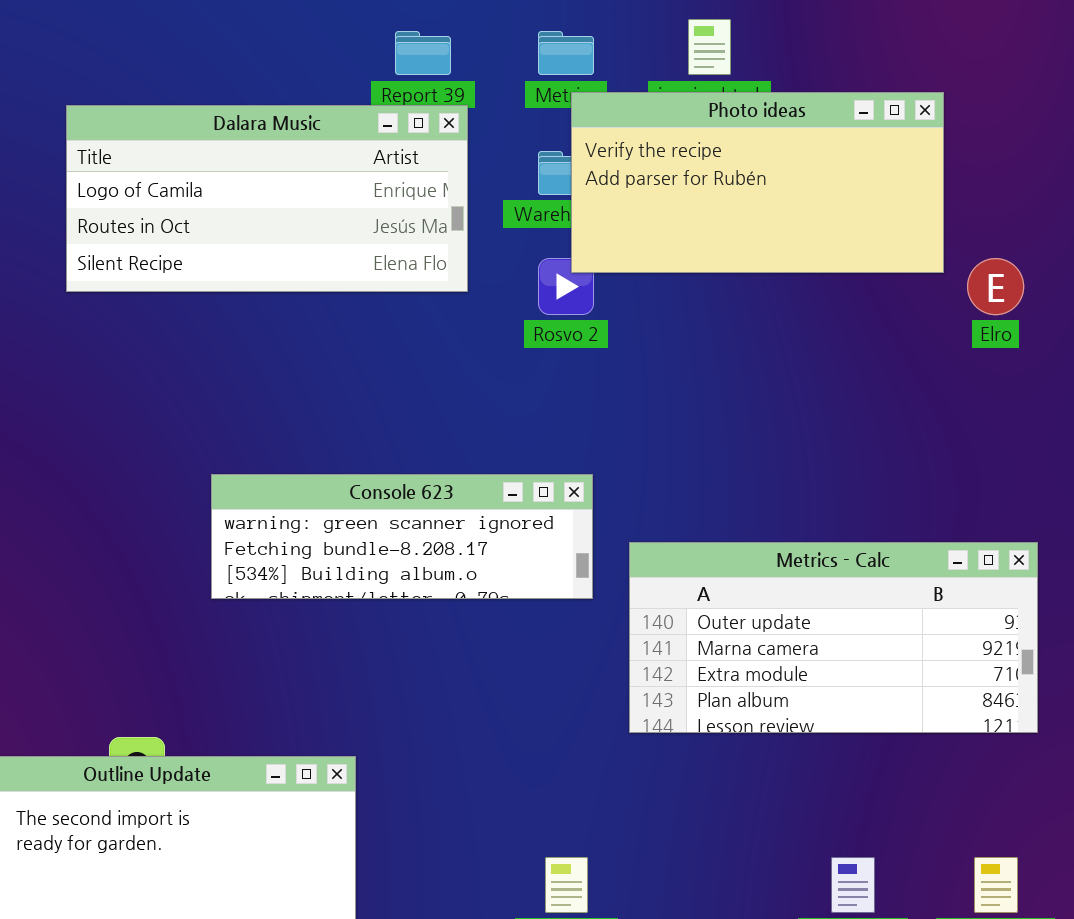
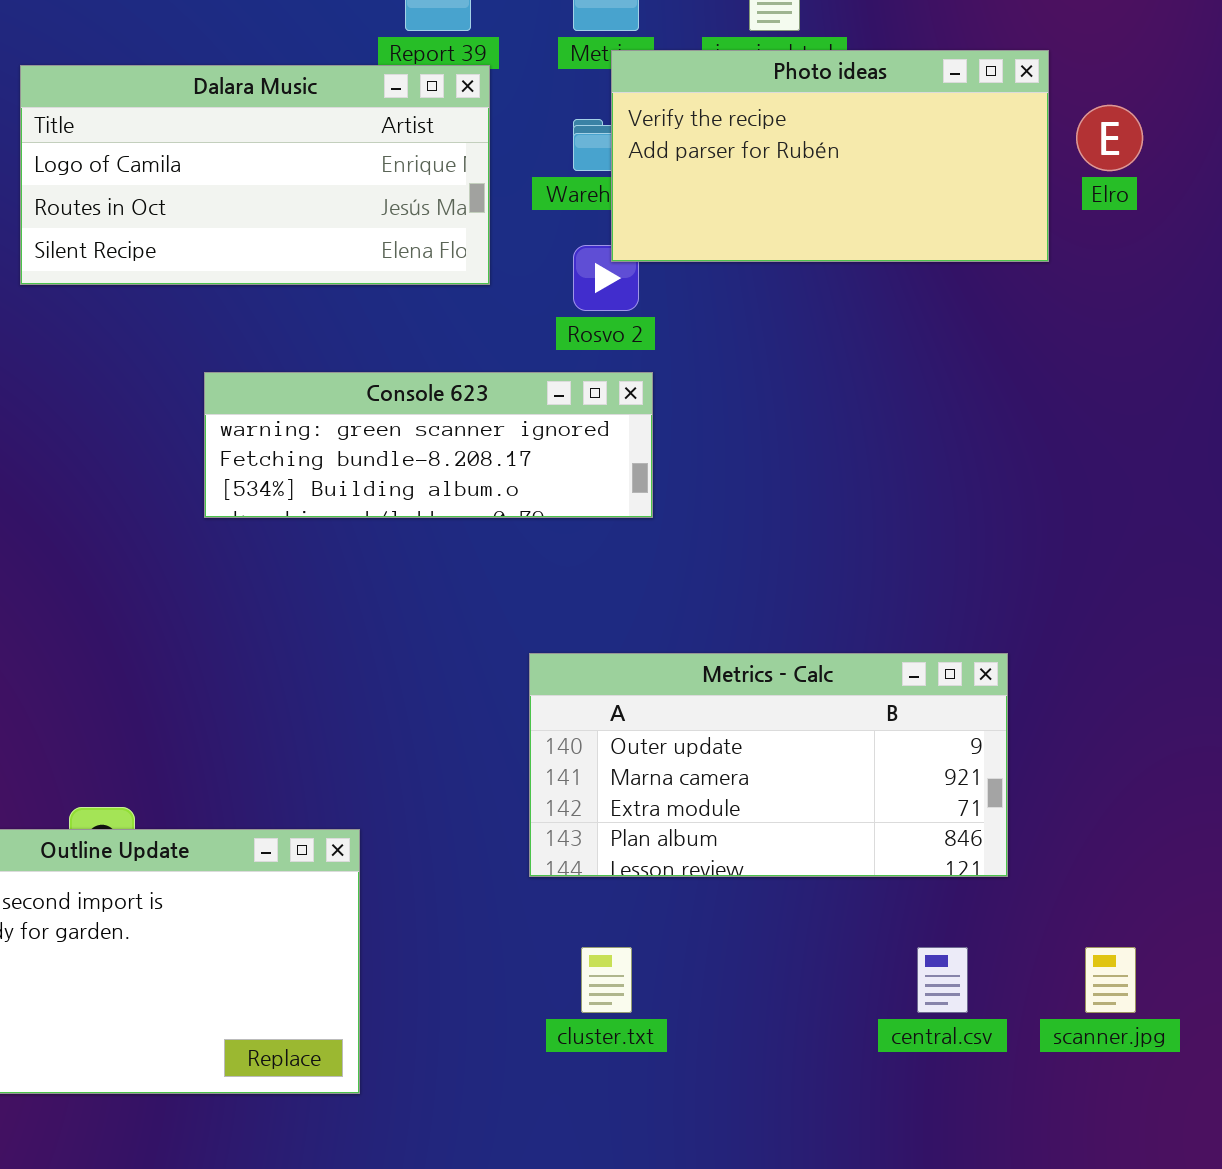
Elro: [967,258,1024,315] -> [1076,105,1143,171], moved
Console 623: [211,474,593,599] -> [204,372,653,518], moved
Metrics - Calc: [629,542,1038,733] -> [529,653,1008,877], moved

